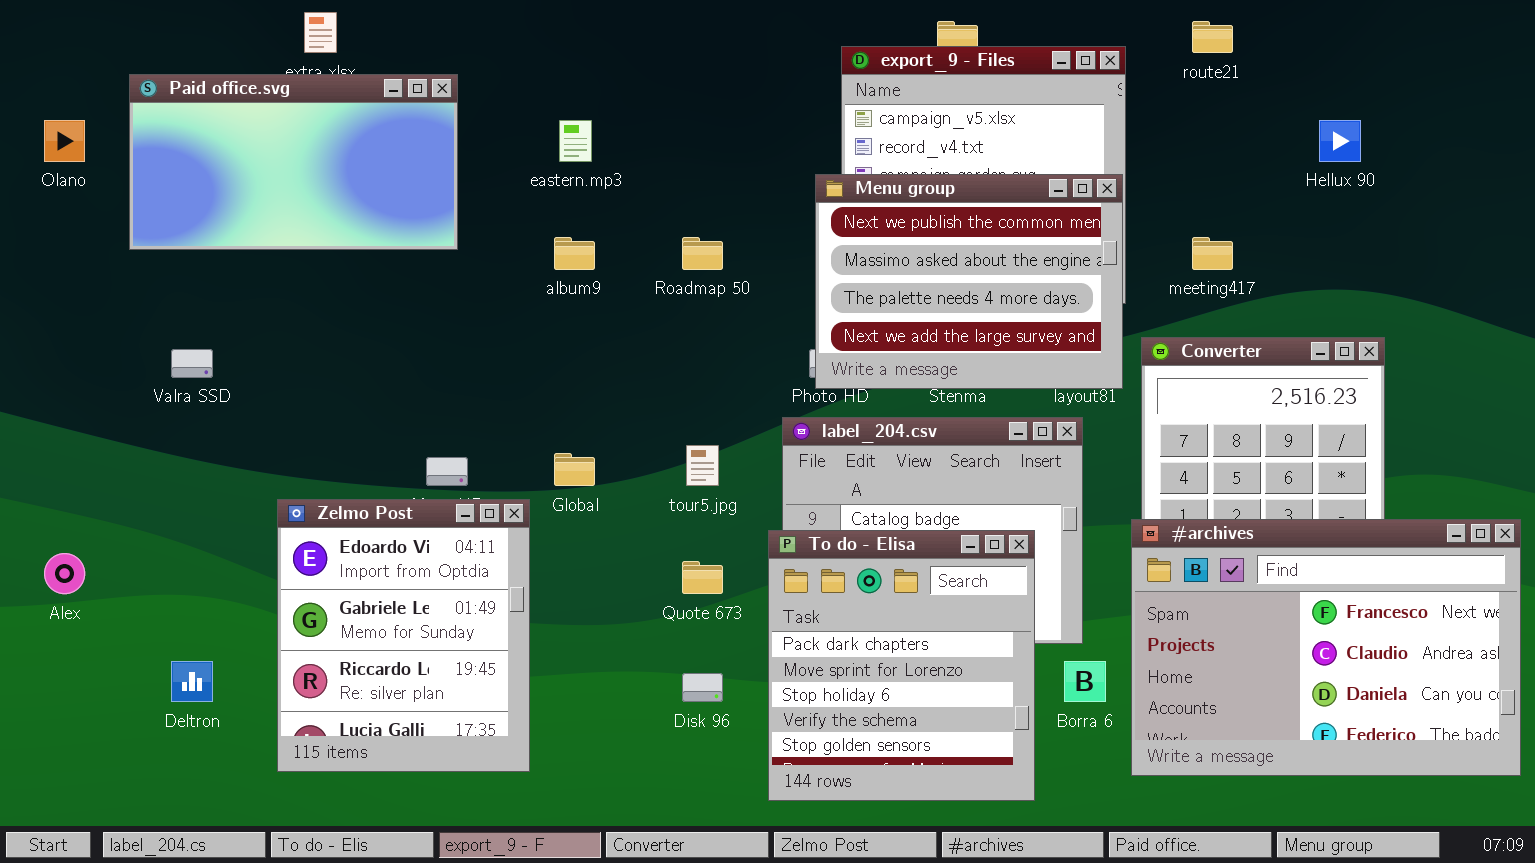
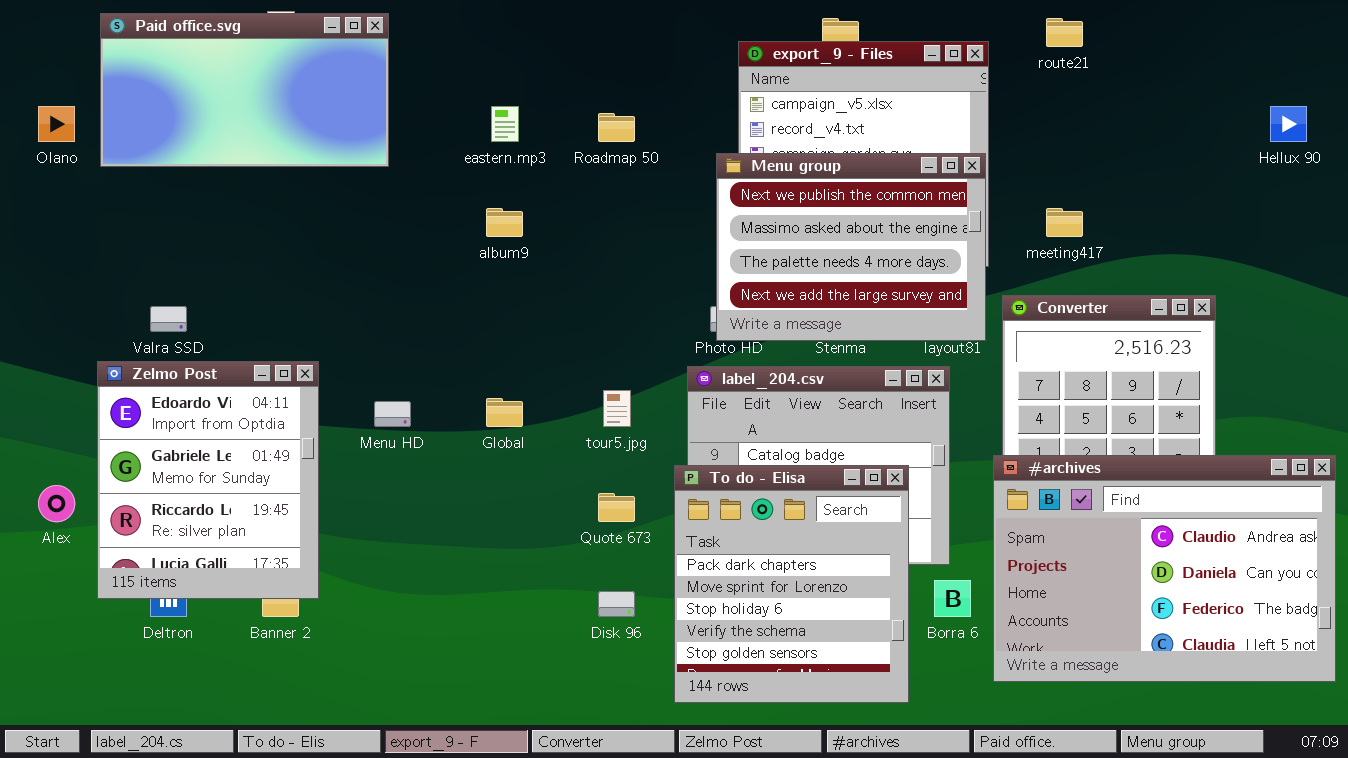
Paid office.svg: [129,74,458,250] -> [100,13,389,167], moved
Hellux 90: [1319,120,1361,162] -> [1270,106,1307,142], moved
Roadmap 50: [682,237,723,270] -> [598,113,635,142], moved
Zelmo Post: [277,499,530,772] -> [97,361,319,599], moved
#archives: [1131,519,1521,776] -> [993,455,1336,682], scrolled down 1 row

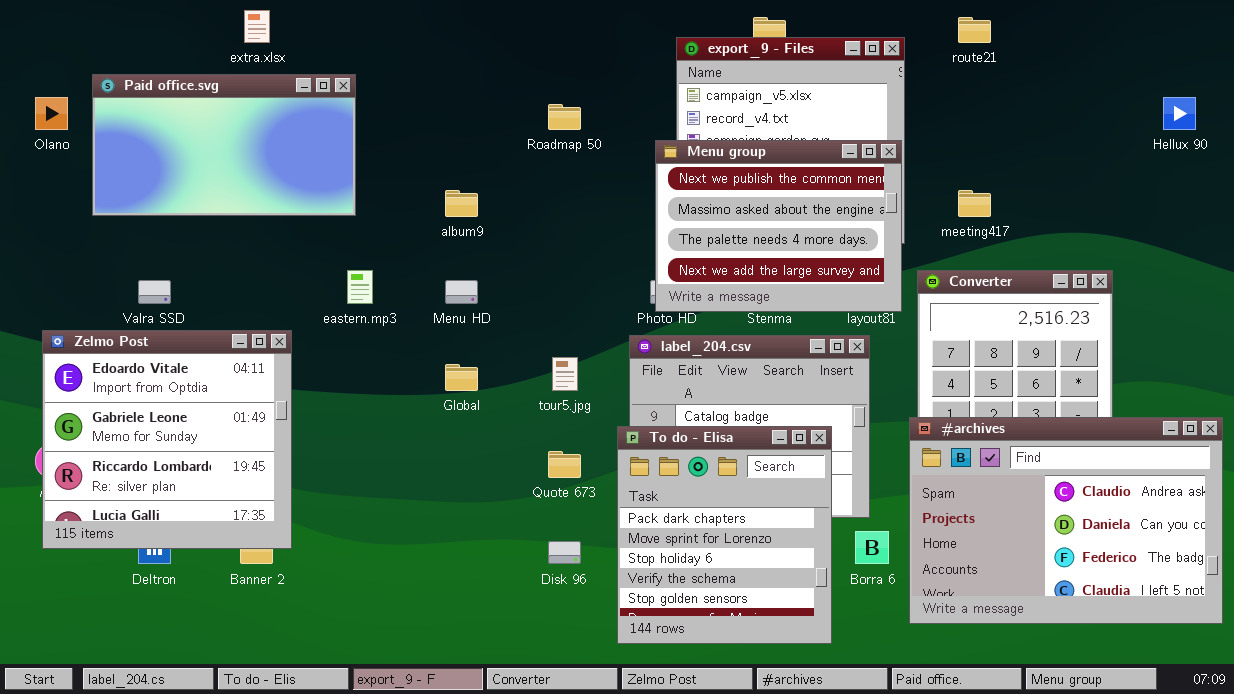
Paid office.svg: [100,13,389,167] -> [92,74,356,216], moved
eastern.mp3: [491,106,519,142] -> [347,270,373,304], moved
Zelmo Post: [97,361,319,599] -> [42,330,292,549], resized
Menu HD: [374,401,411,427] -> [445,280,478,304], moved

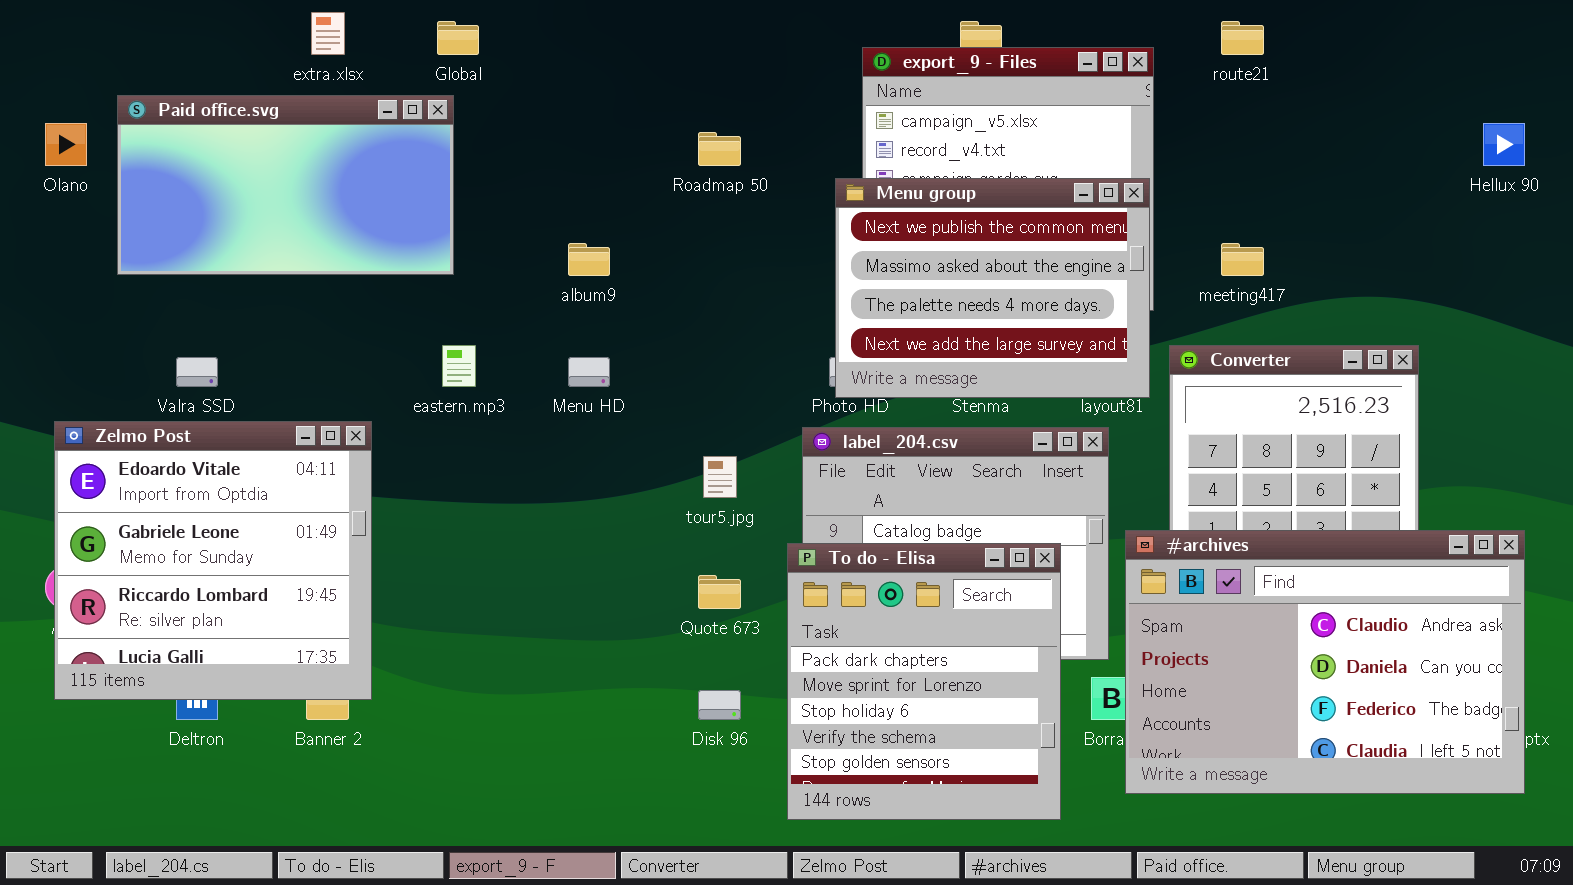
Global: [445,364,478,391] -> [437,21,479,55], moved
#archives: [909,417,1223,624] -> [1125,530,1525,794], moved

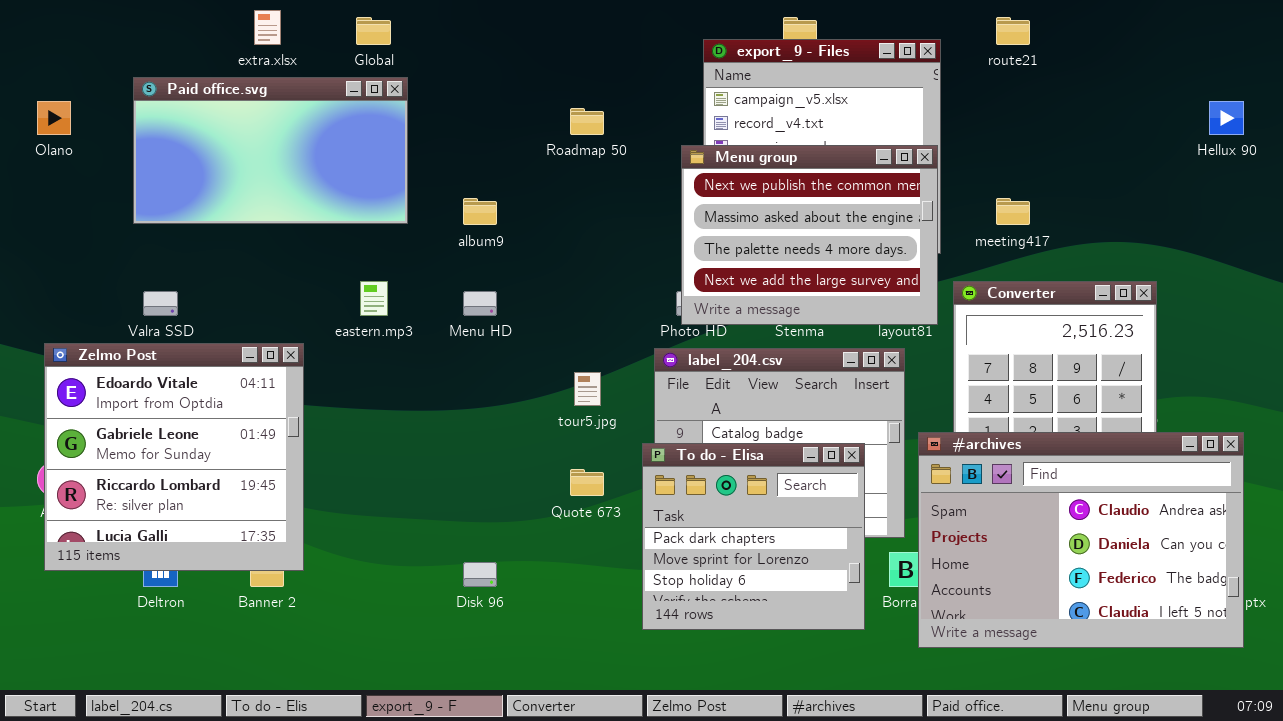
Paid office.svg: [117,95,454,275] -> [133,77,408,224], moved
To do - Elisa: [787,543,1061,820] -> [642,443,865,630], resized
Disk 96: [698,690,741,720] -> [463,562,497,587], moved

